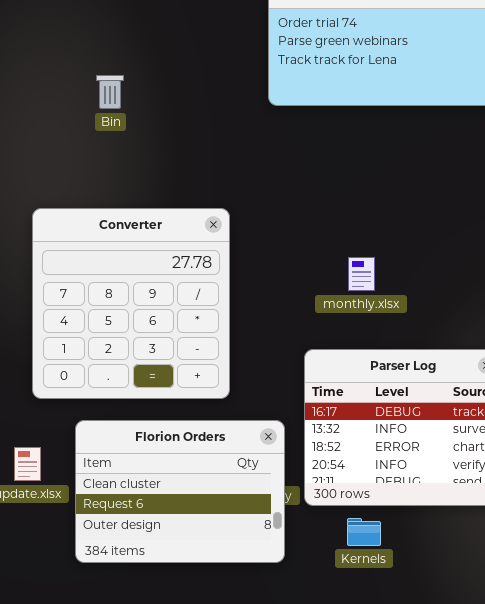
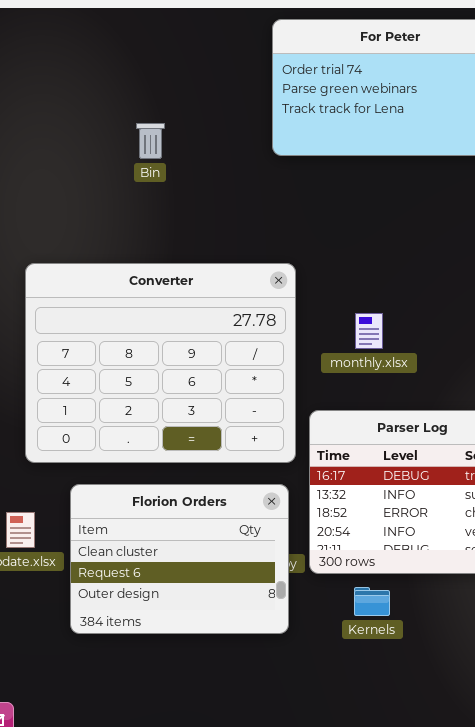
Bin: [96,75,124,109] -> [136,123,165,159], moved
Converter: [32,208,230,399] -> [25,263,296,463], resized

